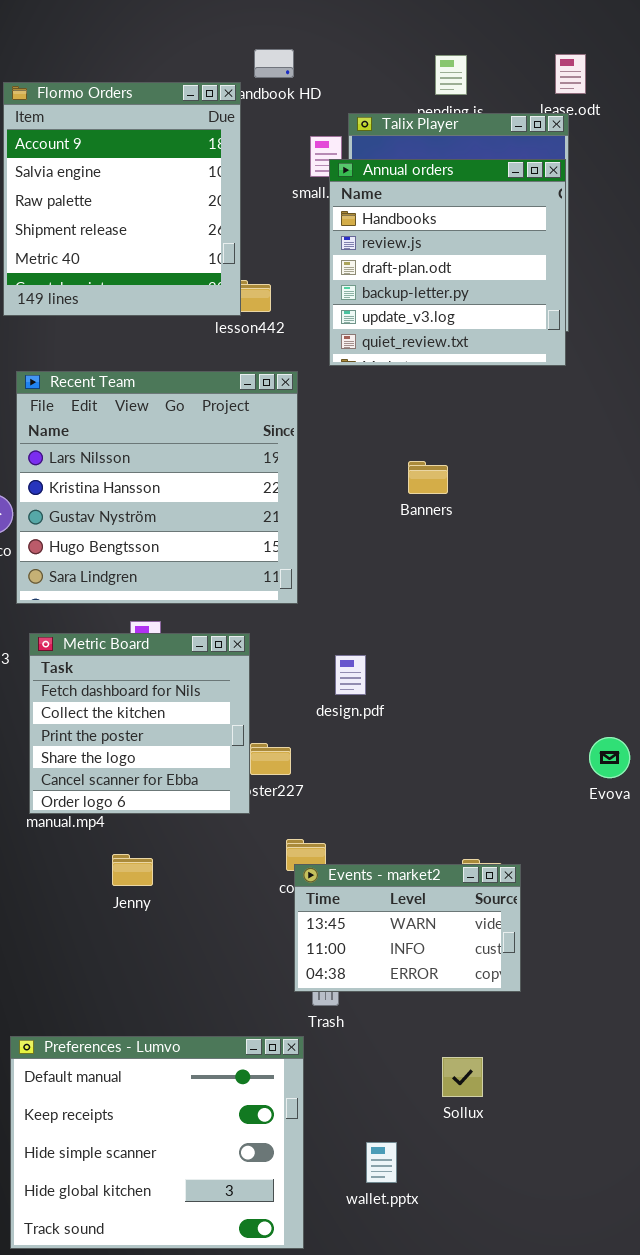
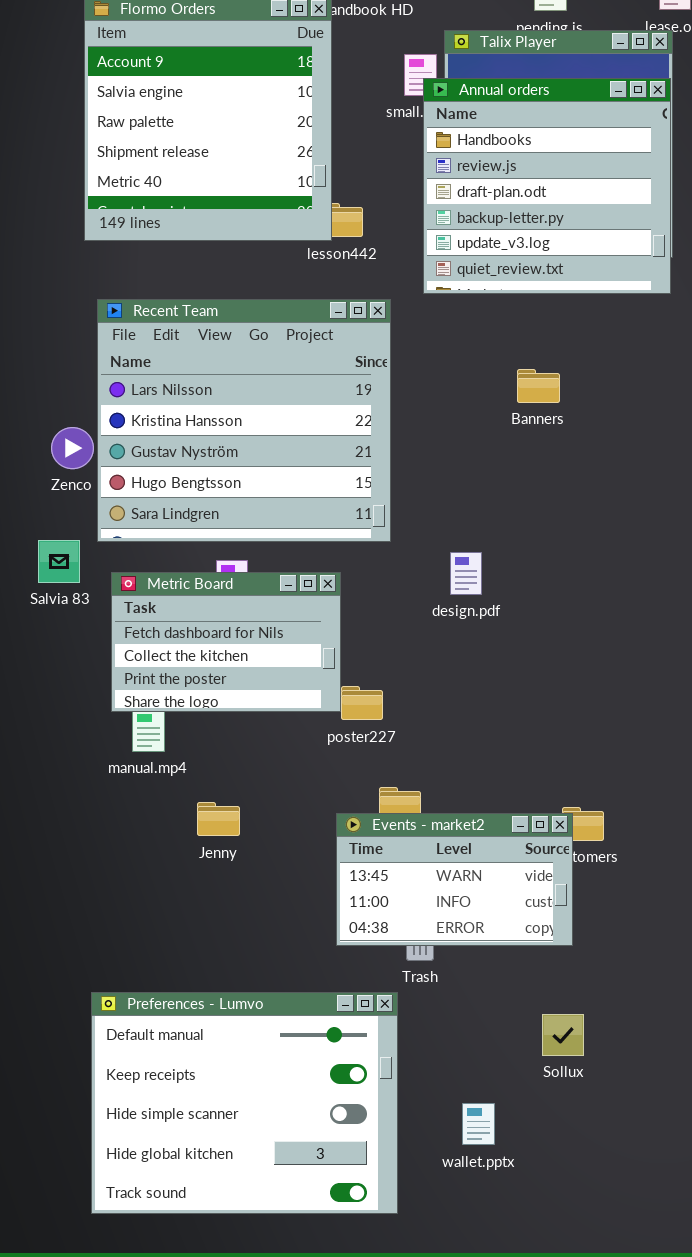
Banners: [408,461,448,494] -> [517,369,560,403], moved
Metric Board: [29,633,250,814] -> [111,572,341,712], resized
design.pdf: [335,655,366,695] -> [450,552,482,595], moved
Events - market2: [294,864,521,992] -> [336,813,573,946], moved

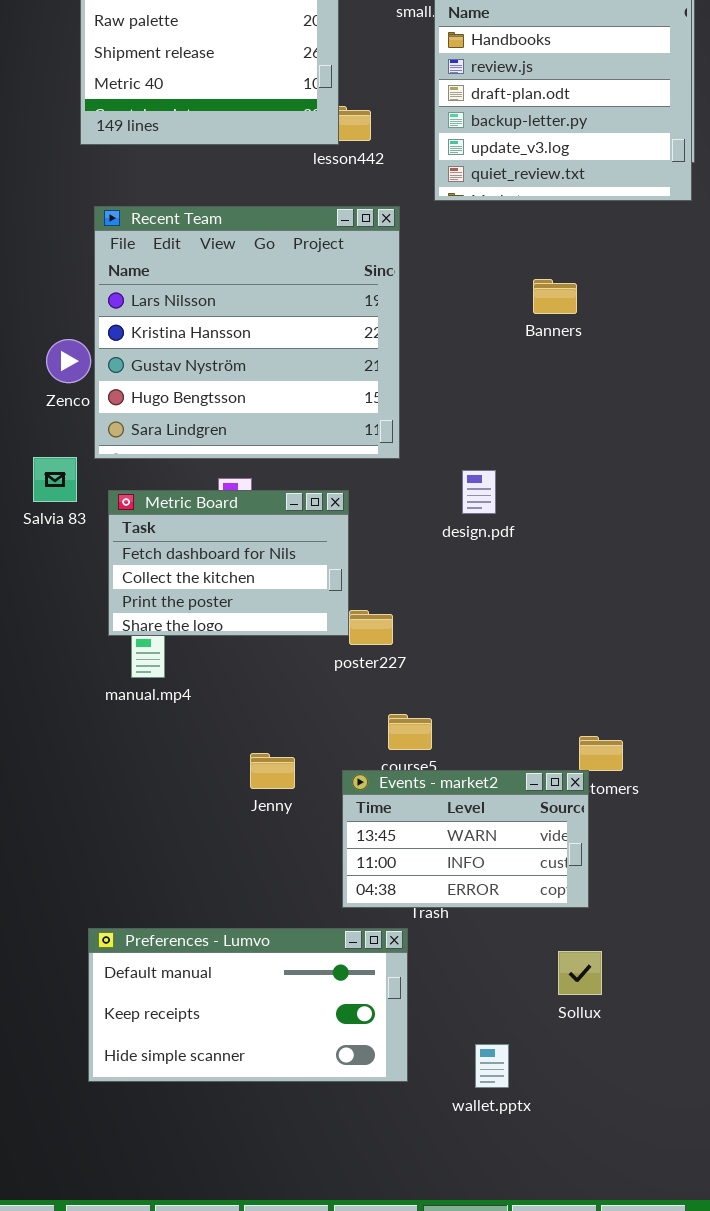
Jenny: [197,802,240,836] -> [250,753,295,789], moved
Events - market2: [336,813,573,946] -> [342,770,589,908], moved
Preferences - Lumvo: [91,992,398,1214] -> [88,928,408,1082], resized

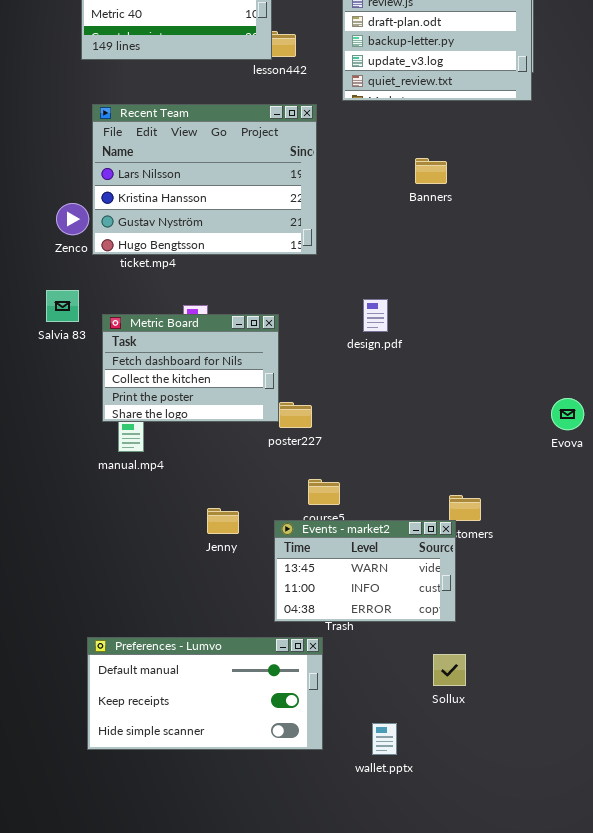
Recent Team: [94,206,400,459] -> [92,104,317,255], resized

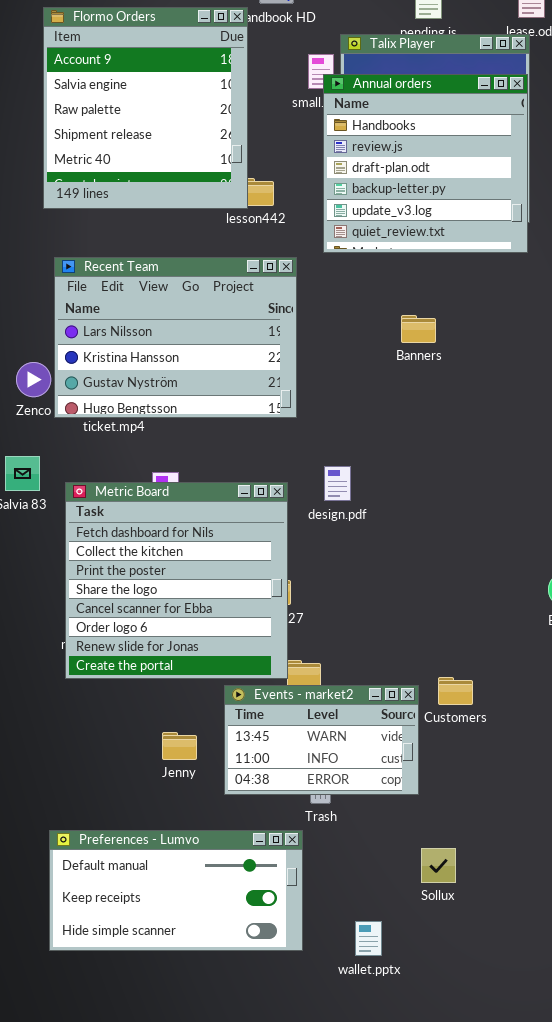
design.pdf: [363,299,388,332] -> [324,466,351,501], moved
Metric Board: [102,314,279,422] -> [65,482,288,679], resized
Jenny: [207,508,239,534] -> [162,732,197,760], moved
Events - market2: [274,520,456,622] -> [224,685,419,795], moved

